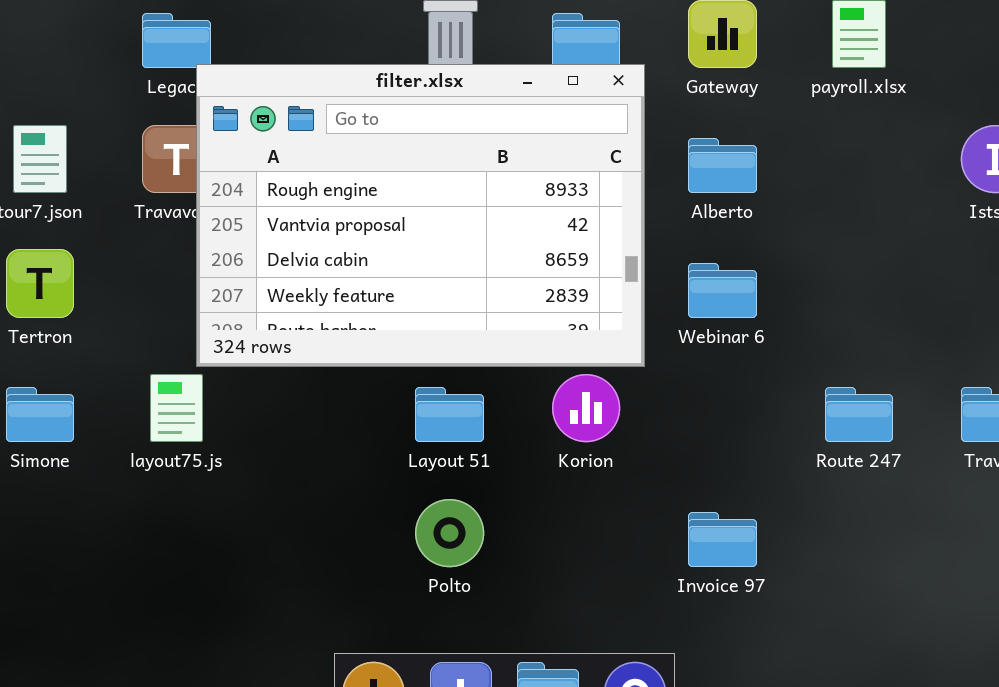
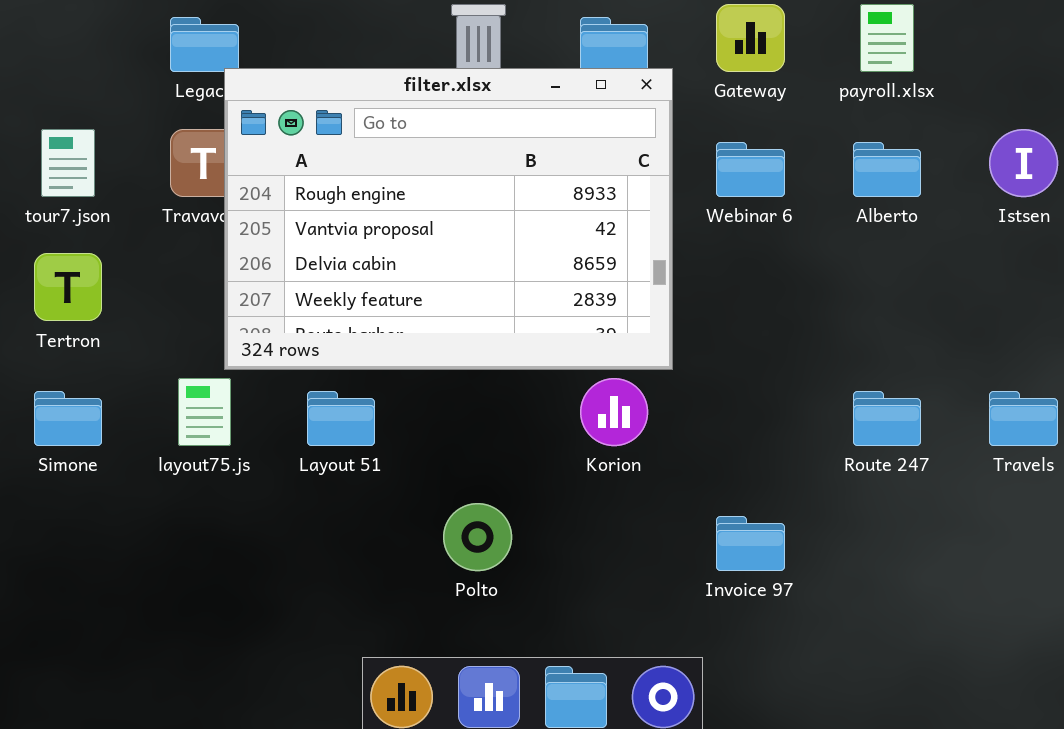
Alberto: [688,138,757,193] -> [853,142,921,197], moved
Webinar 6: [688,263,757,318] -> [716,142,785,197], moved
Layout 51: [415,387,484,442] -> [307,391,375,446], moved

